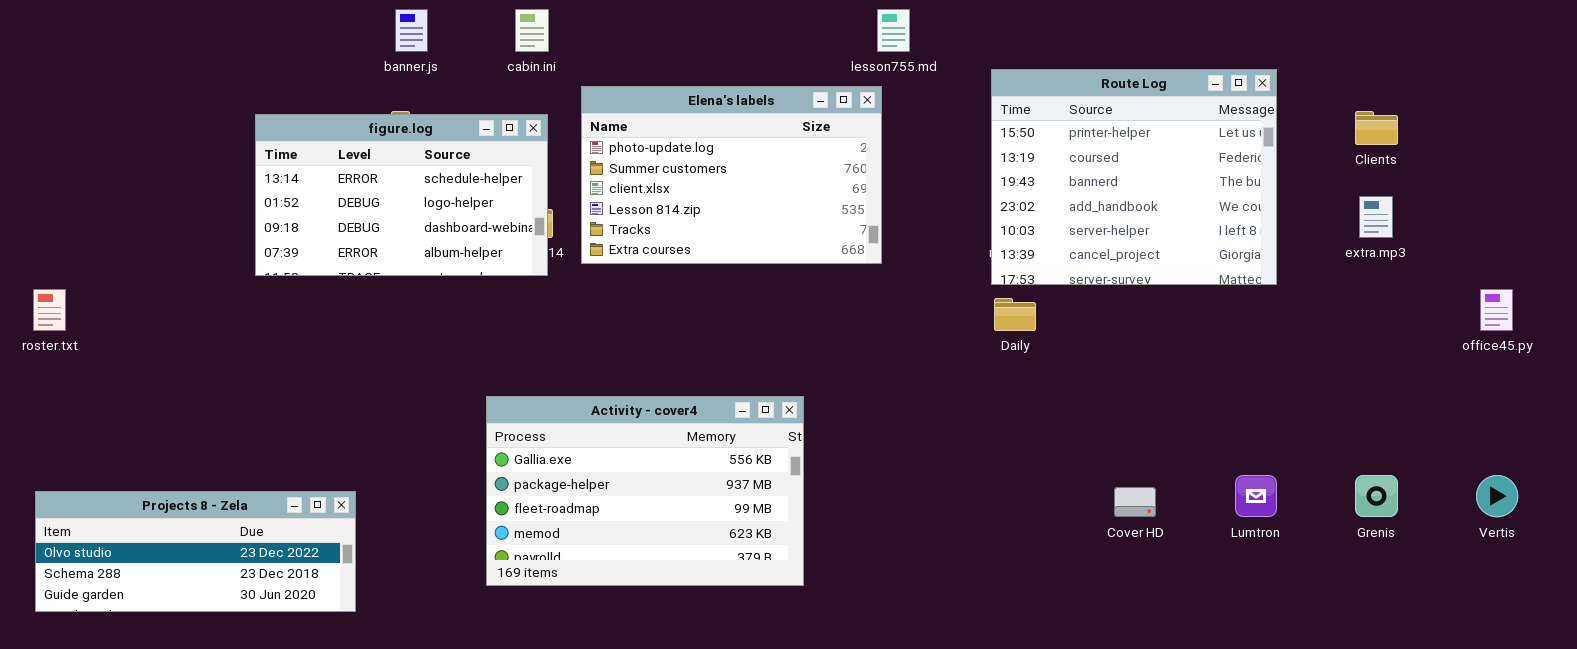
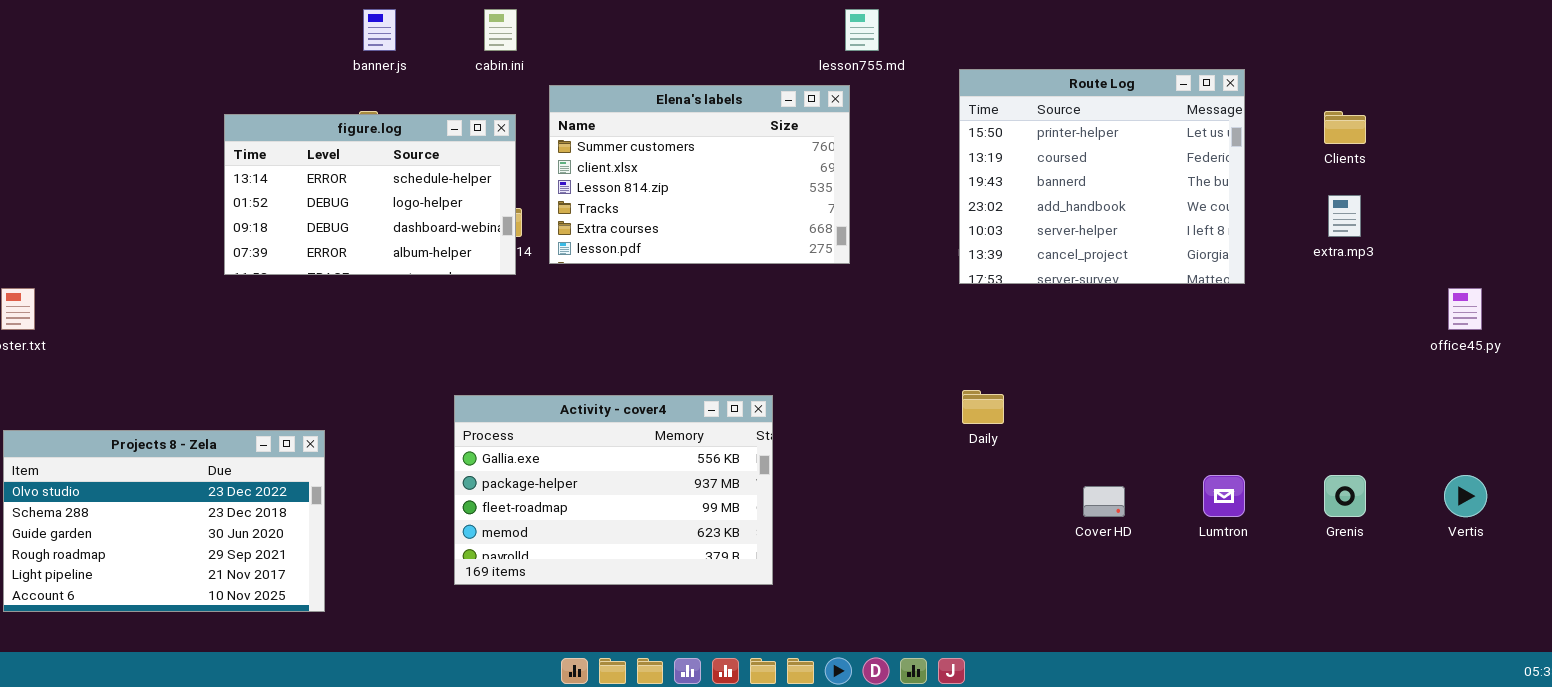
Elena's labels: [581,86,882,264] -> [549,85,850,264], scrolled down 1 row
Daily: [994,298,1036,331] -> [962,390,1004,424], moved
Projects 8 - Zela: [35,491,356,612] -> [3,430,325,612], resized

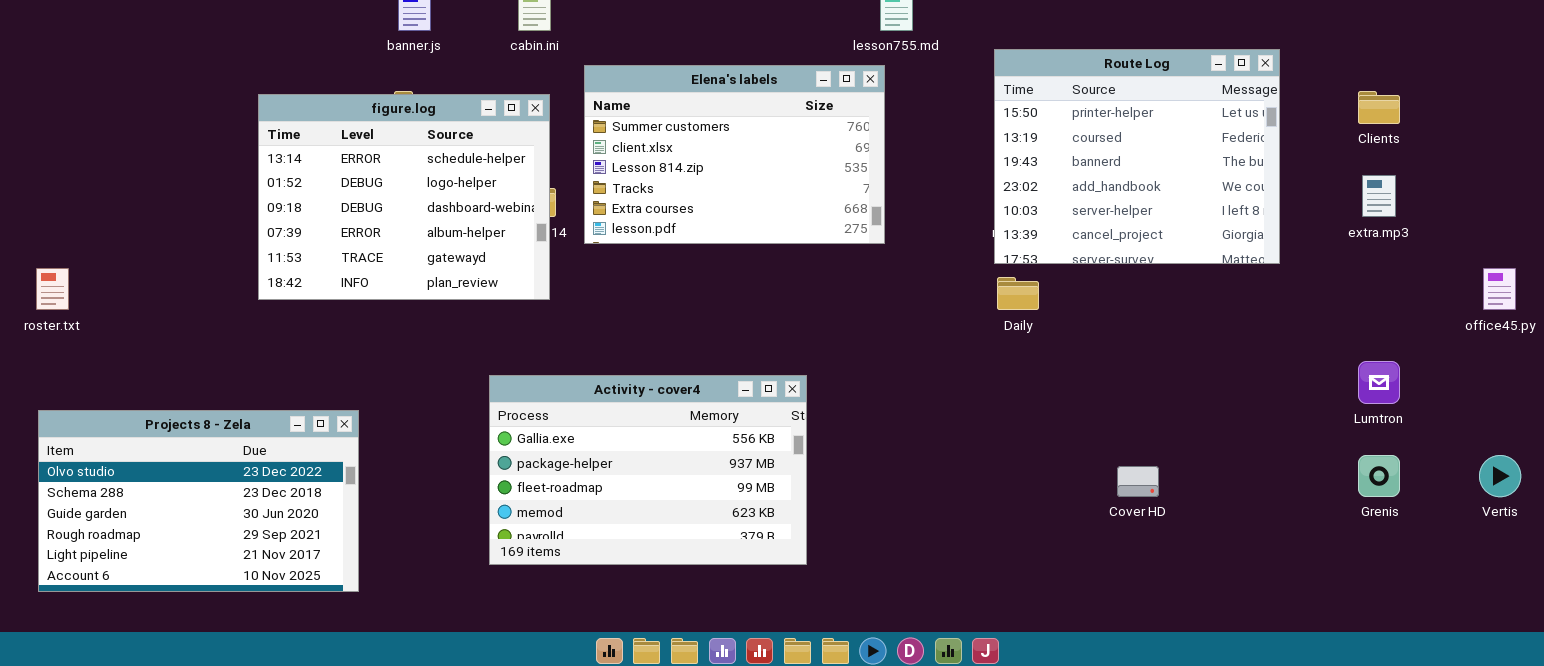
figure.log: [224,114,516,275] -> [258,94,550,300], resized
Daily: [962,390,1004,424] -> [997,277,1039,310], moved
Lumtron: [1203,475,1245,517] -> [1358,361,1400,404], moved

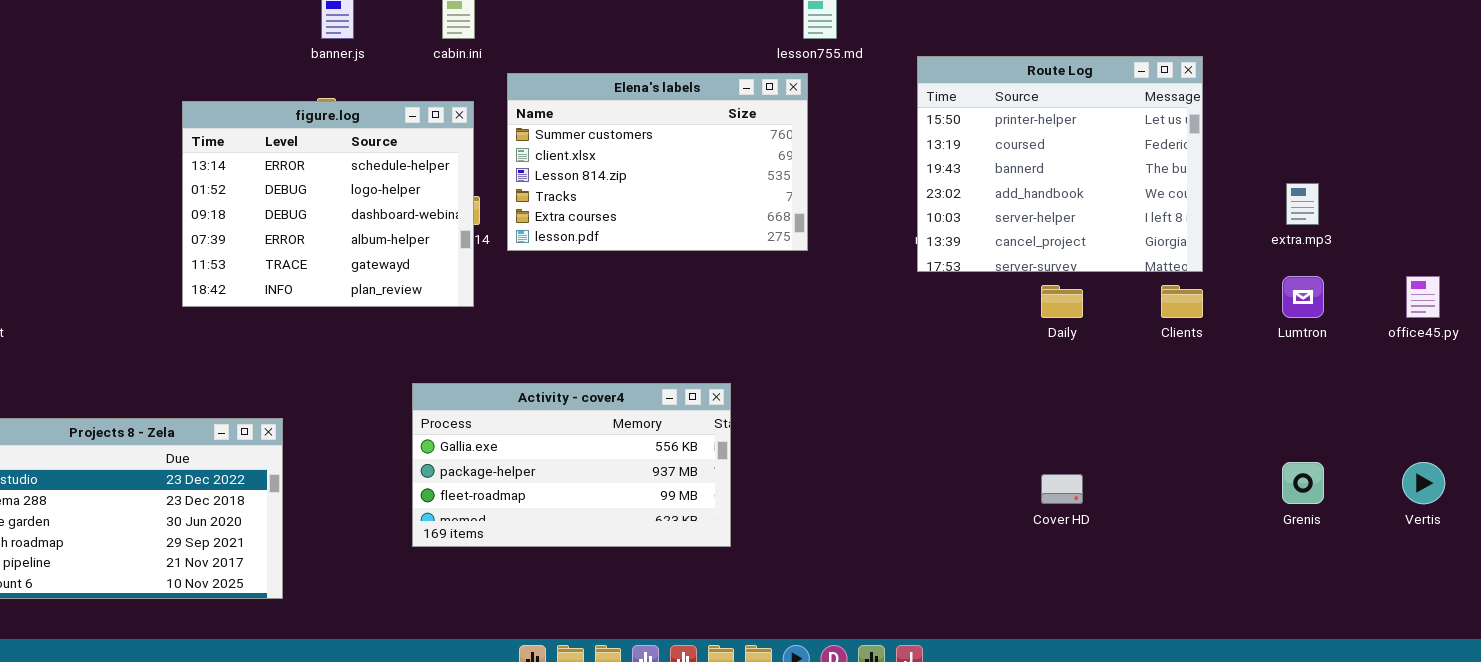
Clients: [1358,91,1400,124] -> [1161,285,1203,318], moved
Daily: [997,277,1039,310] -> [1041,285,1083,318], moved
Lumtron: [1358,361,1400,404] -> [1282,276,1324,318], moved
Activity - cover4: [489,375,807,565] -> [412,383,731,547], resized

